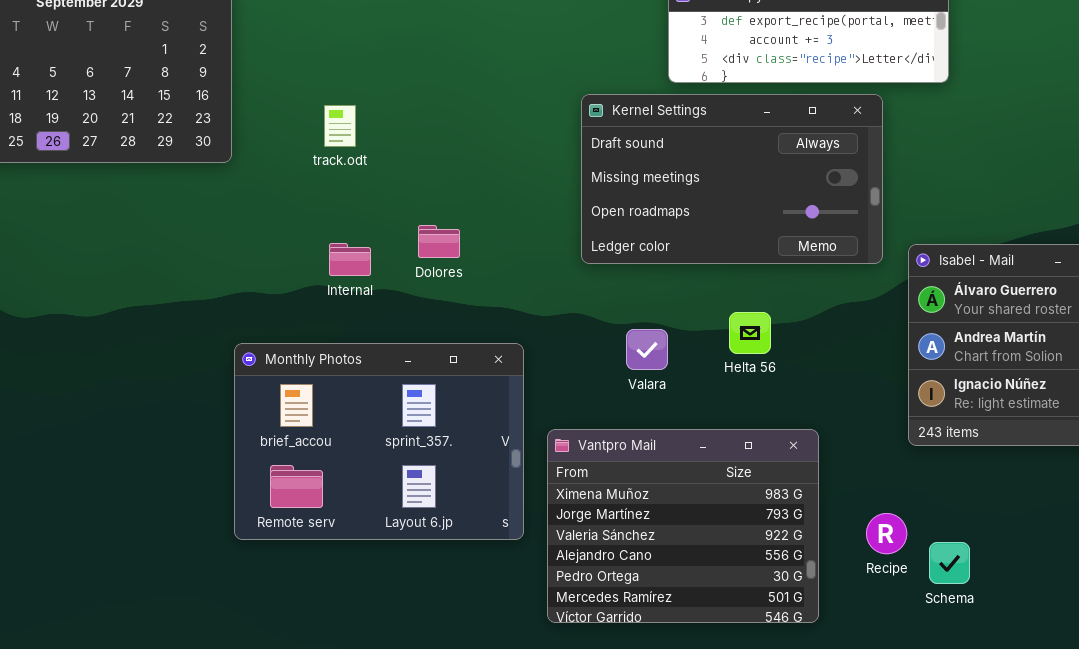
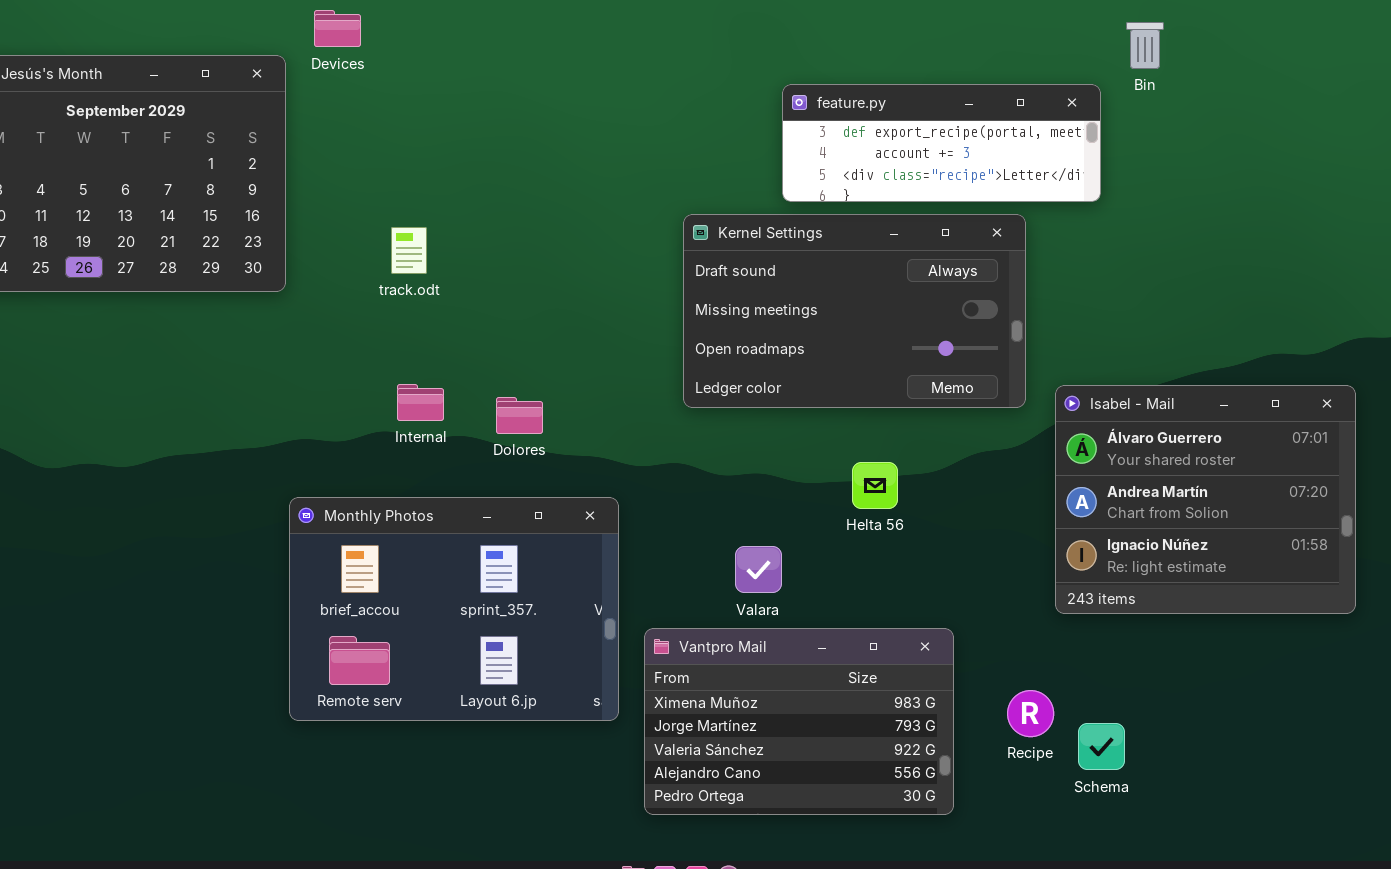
Dolores: [418,225,460,258] -> [496,397,543,434], moved
Valara: [626,329,668,370] -> [735,546,782,593], moved
Vantpro Mail: [547,429,819,623] -> [644,628,954,815], resized

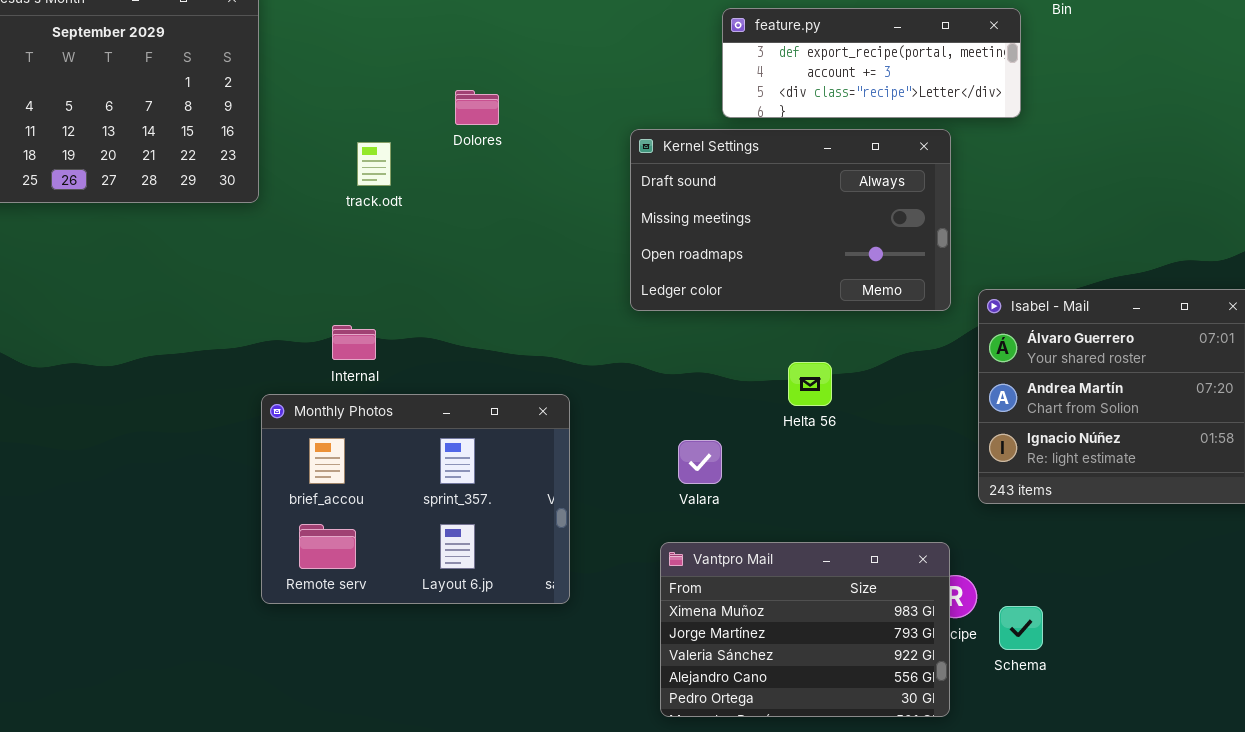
Internal: [397,384,444,421] -> [332,325,376,360], moved
Dolores: [496,397,543,434] -> [455,90,499,125], moved
Vantpro Mail: [644,628,954,815] -> [660,542,950,717], moved

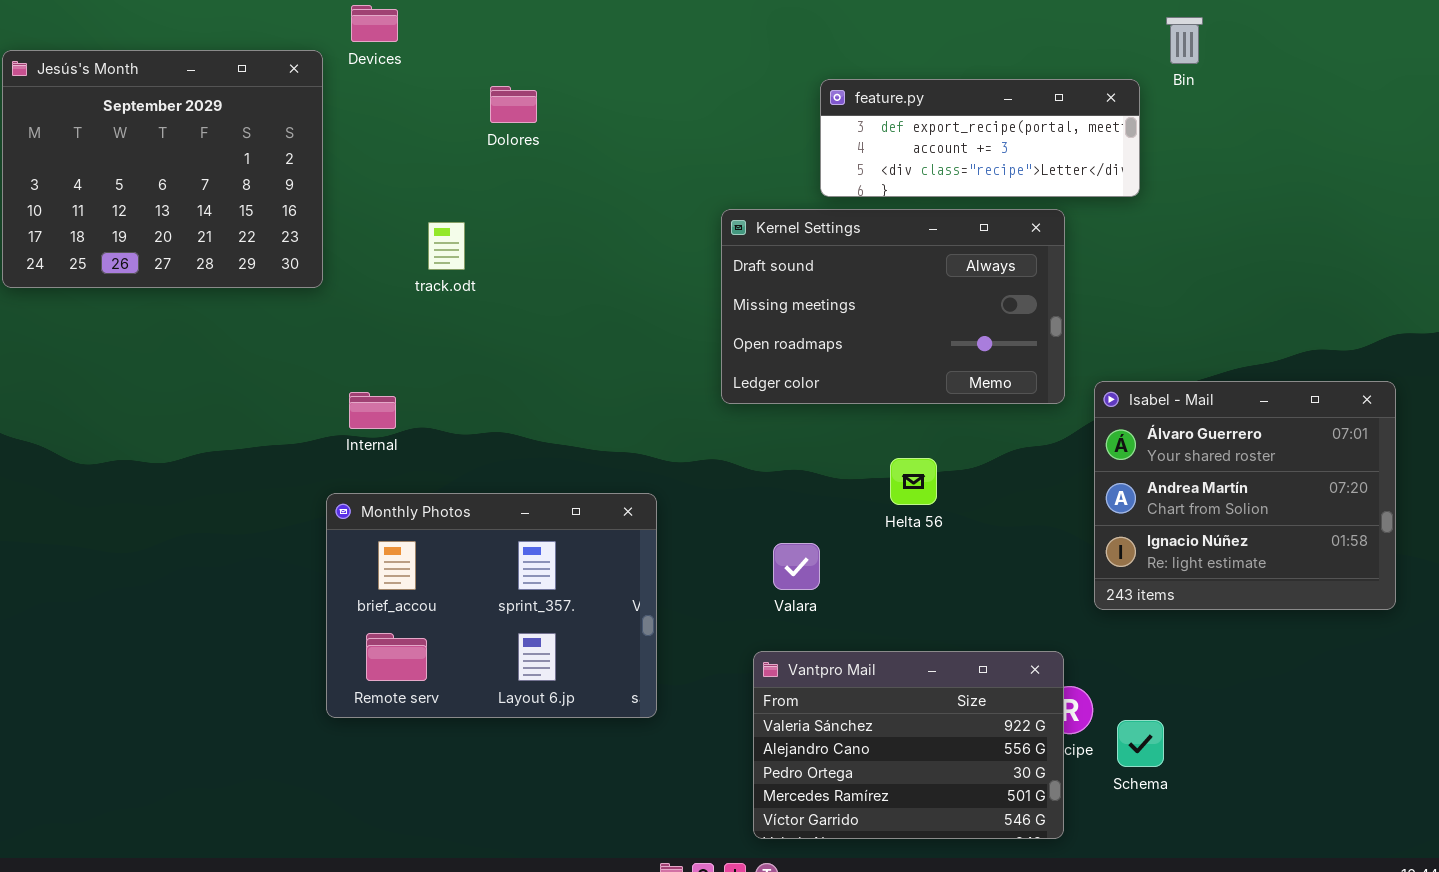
Dolores: [455,90,499,125] -> [490,86,537,123], moved
Internal: [332,325,376,360] -> [349,392,396,429], moved
Vantpro Mail: [660,542,950,717] -> [753,651,1064,839], scrolled down 2 rows

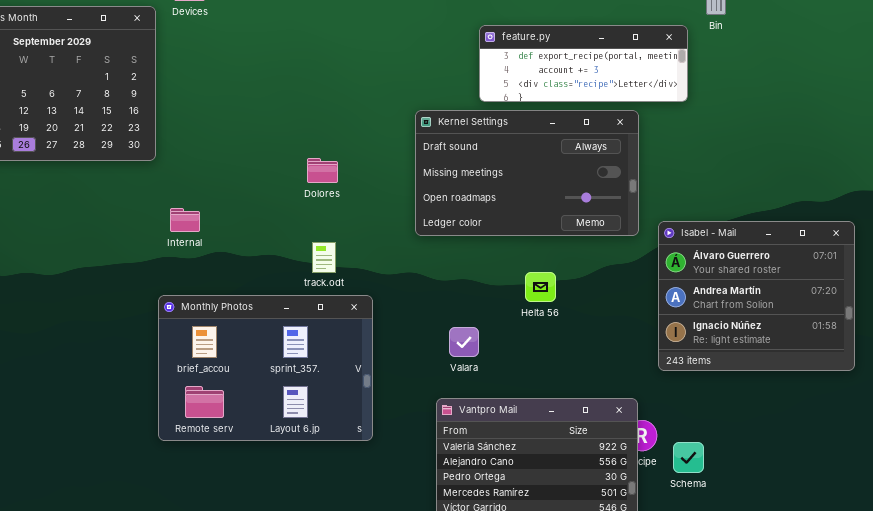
Dolores: [490,86,537,123] -> [307,158,338,183], moved
track.odt: [428,222,465,270] -> [312,242,336,273], moved
Internal: [349,392,396,429] -> [170,208,200,232], moved

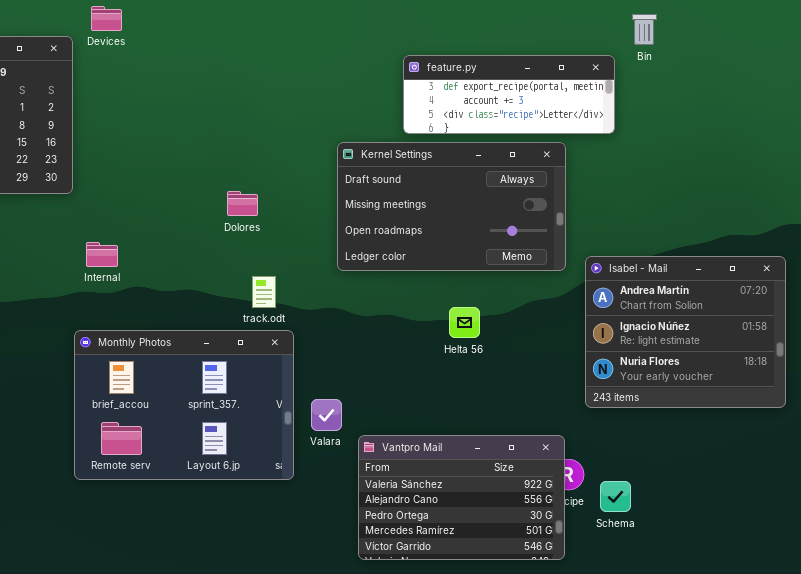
Isabel - Mail: [658,221,855,371] -> [585,256,786,408], scrolled down 1 row
track.odt: [312,242,336,273] -> [252,276,276,308], moved
Valara: [449,327,479,357] -> [311,399,342,431], moved

